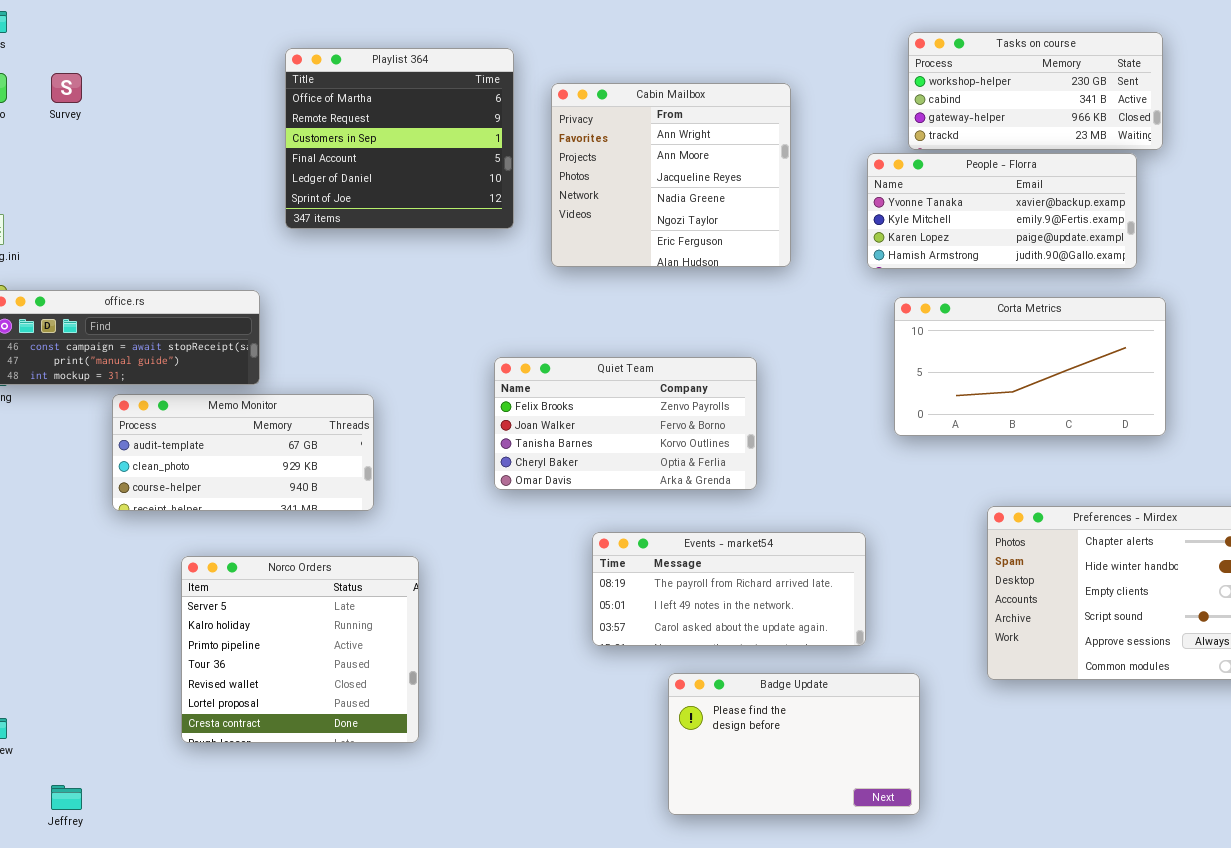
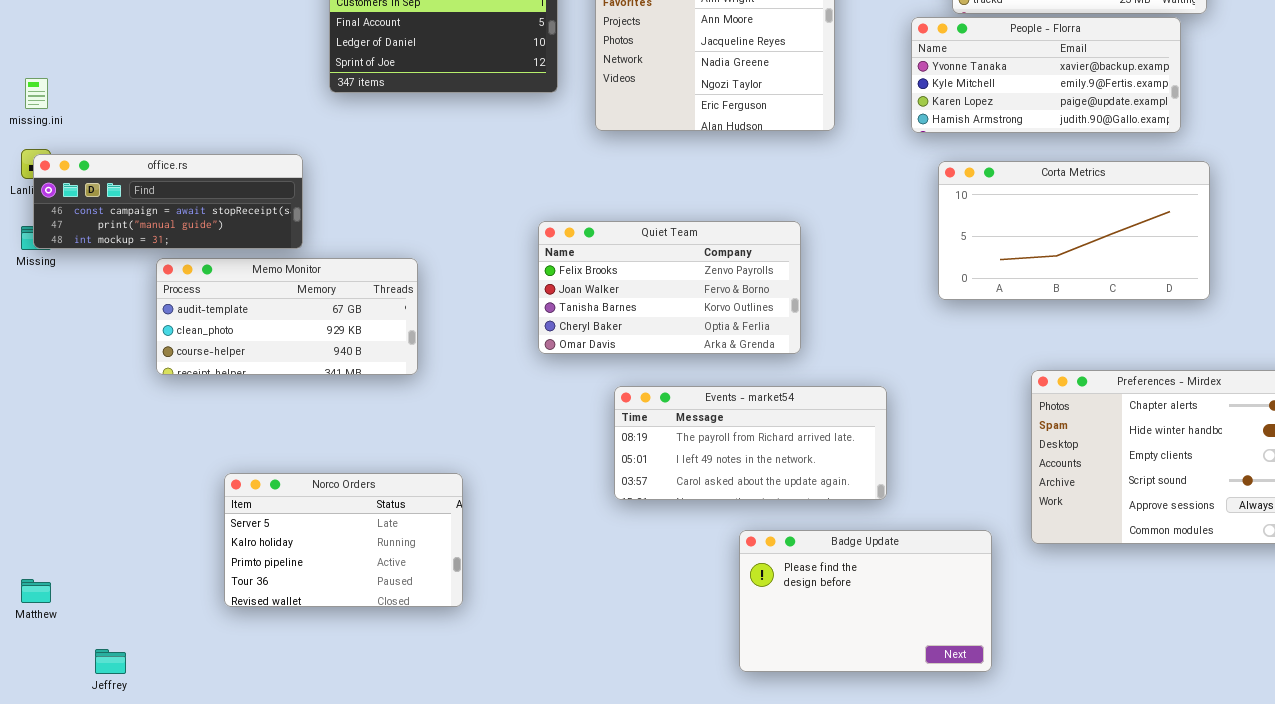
Events - market54: [592,532,866,646] -> [614,386,887,500], moved
Norco Orders: [181,556,419,743] -> [224,473,463,607], resized
Badge Update: [668,673,920,815] -> [739,530,992,672], moved

